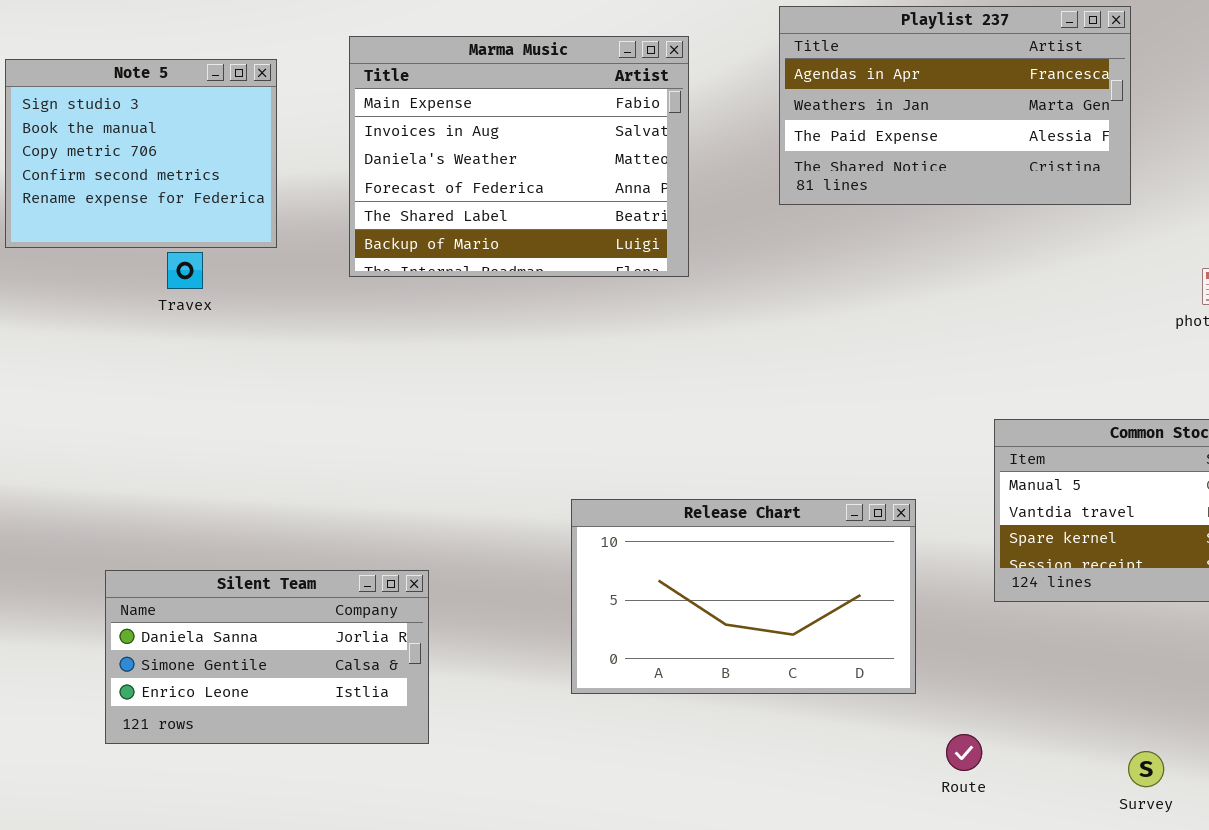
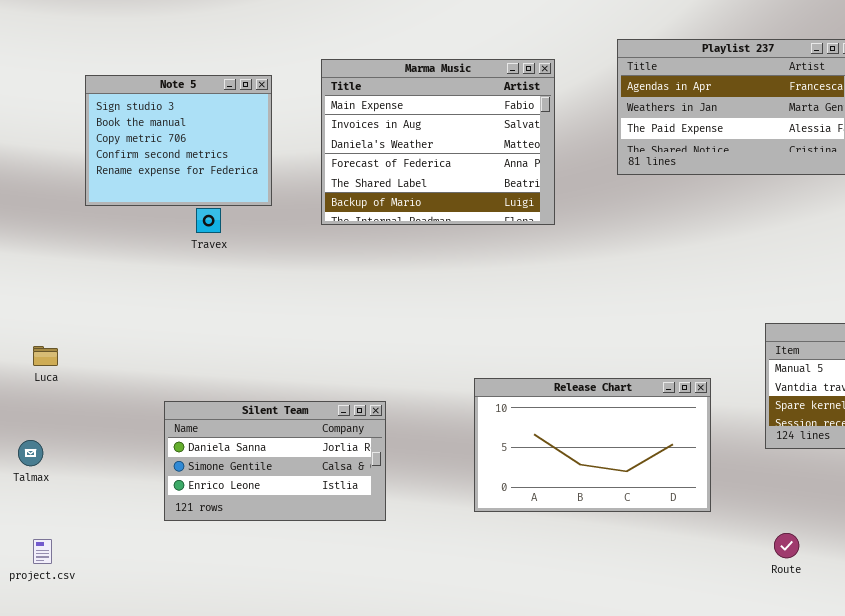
Silent Team: [105,570,429,744] -> [164,401,386,521], moved
Route: [946,734,982,771] -> [774,533,799,558], moved

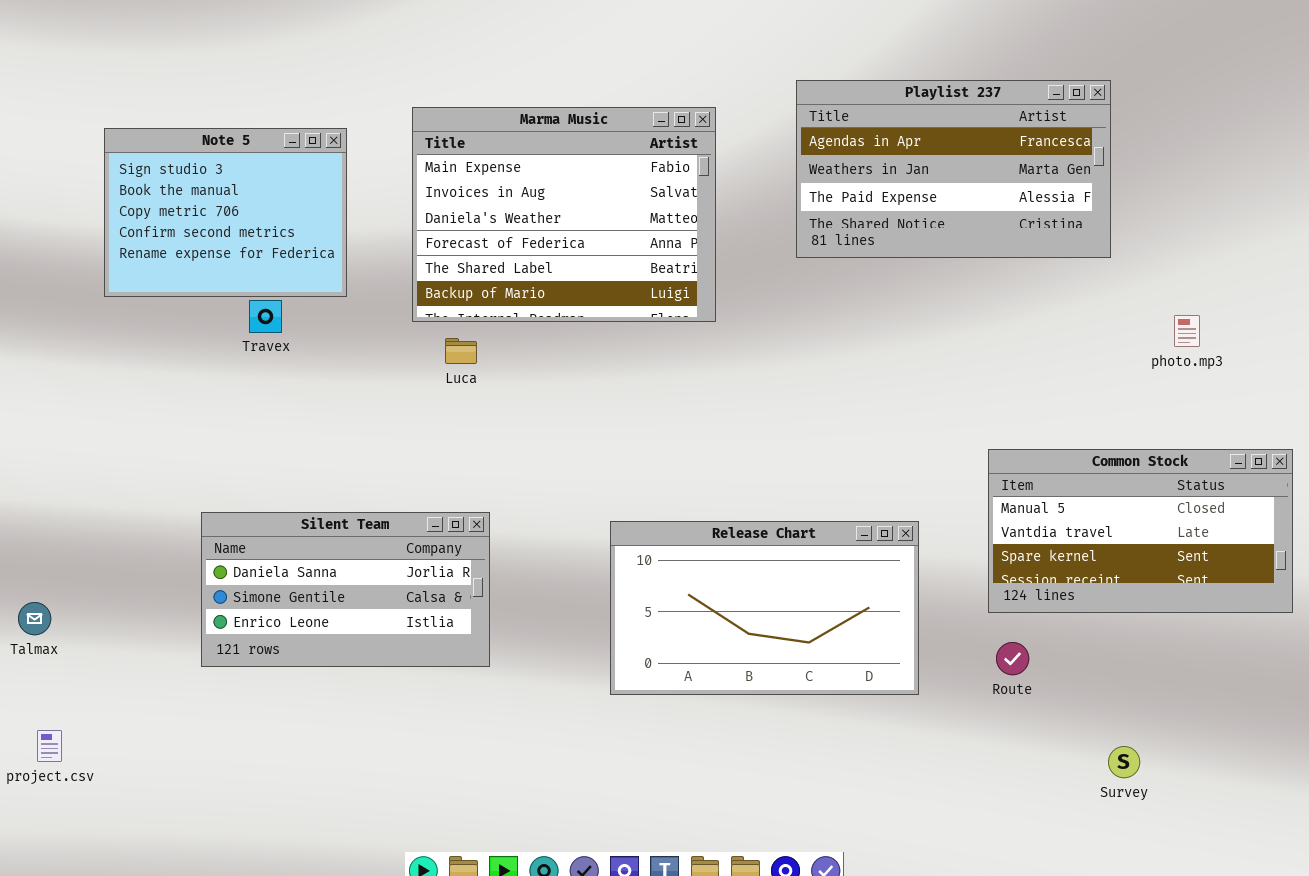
Luca: [33,346,58,366] -> [445,338,477,364], moved
Silent Team: [164,401,386,521] -> [201,512,490,667], moved
Route: [774,533,799,558] -> [996,642,1029,675], moved

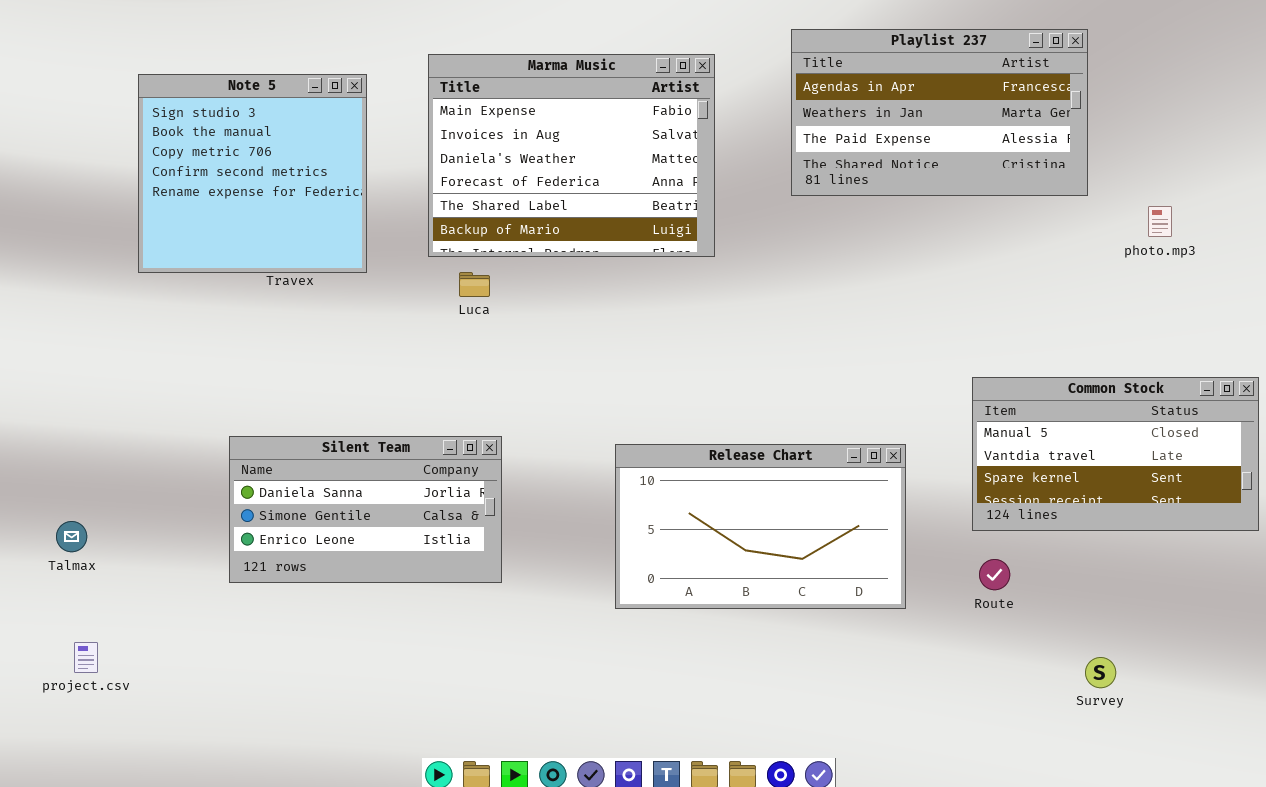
Note 5: [104,128,347,297] -> [138,74,367,273], resized
photo.mp3: [1174,315,1200,347] -> [1148,206,1172,237], moved

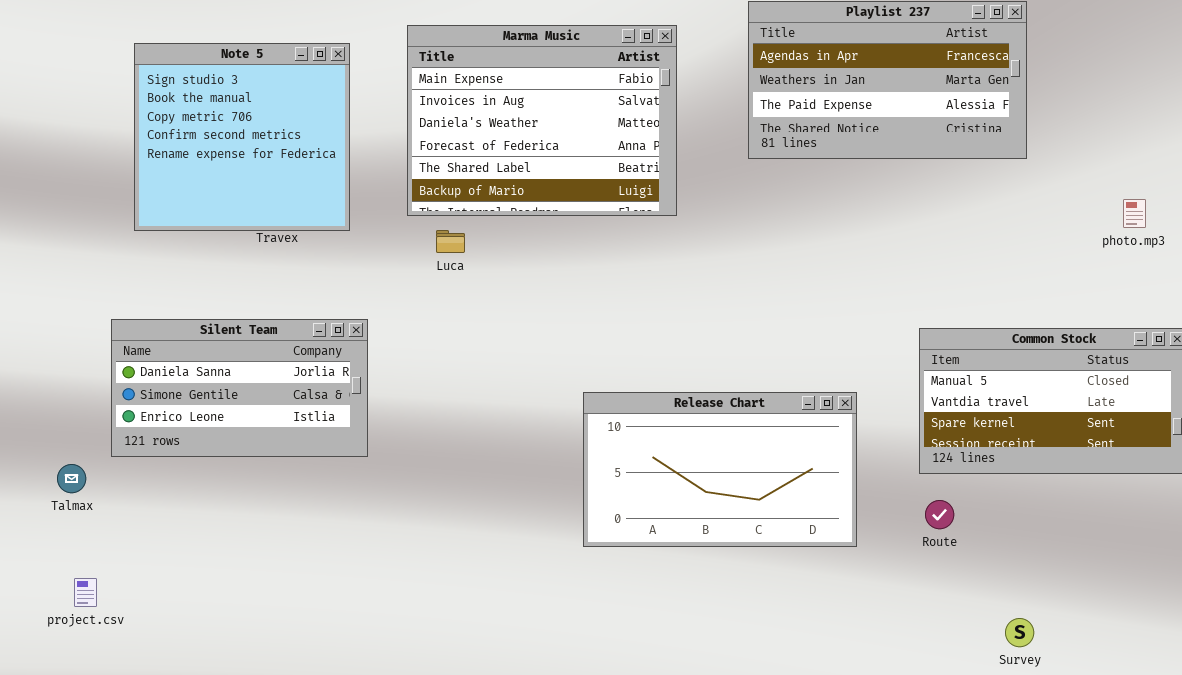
photo.mp3: [1148,206,1172,237] -> [1123,199,1146,228], moved
Silent Team: [229,436,502,583] -> [111,319,368,457], moved
Survey: [1085,657,1116,688] -> [1005,618,1034,647], moved

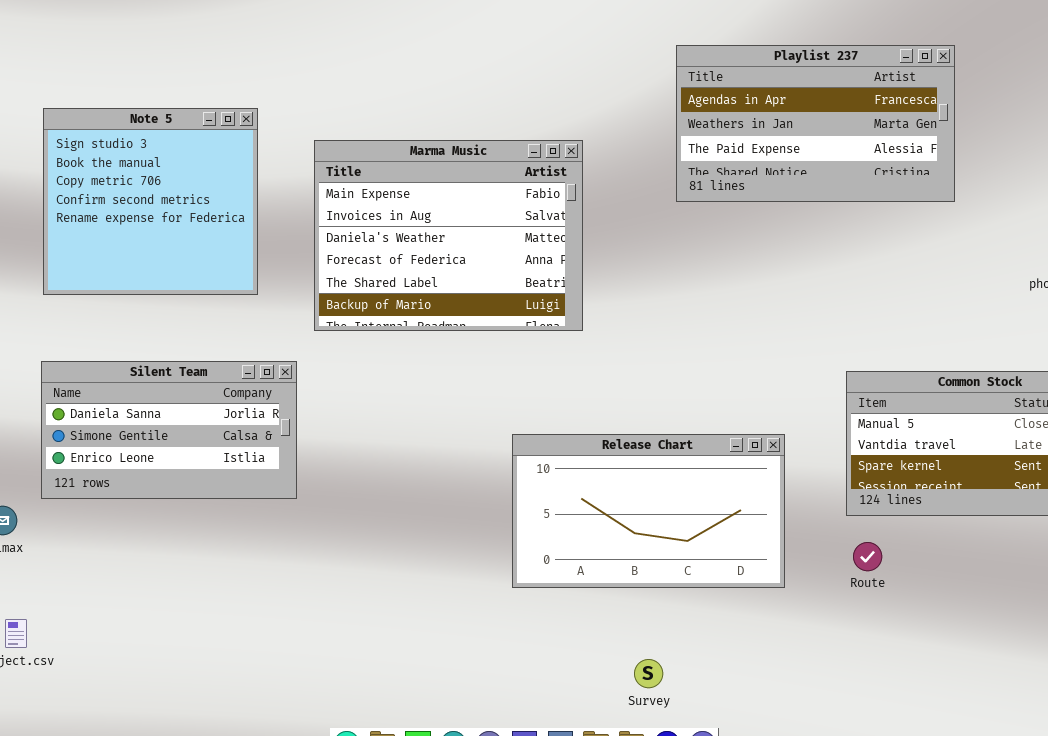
Marma Music: [407,25,677,216] -> [314,140,583,331], moved
Note 5: [134,43,350,231] -> [43,108,258,295], moved
Survey: [1005,618,1034,647] -> [634,659,663,688], moved

